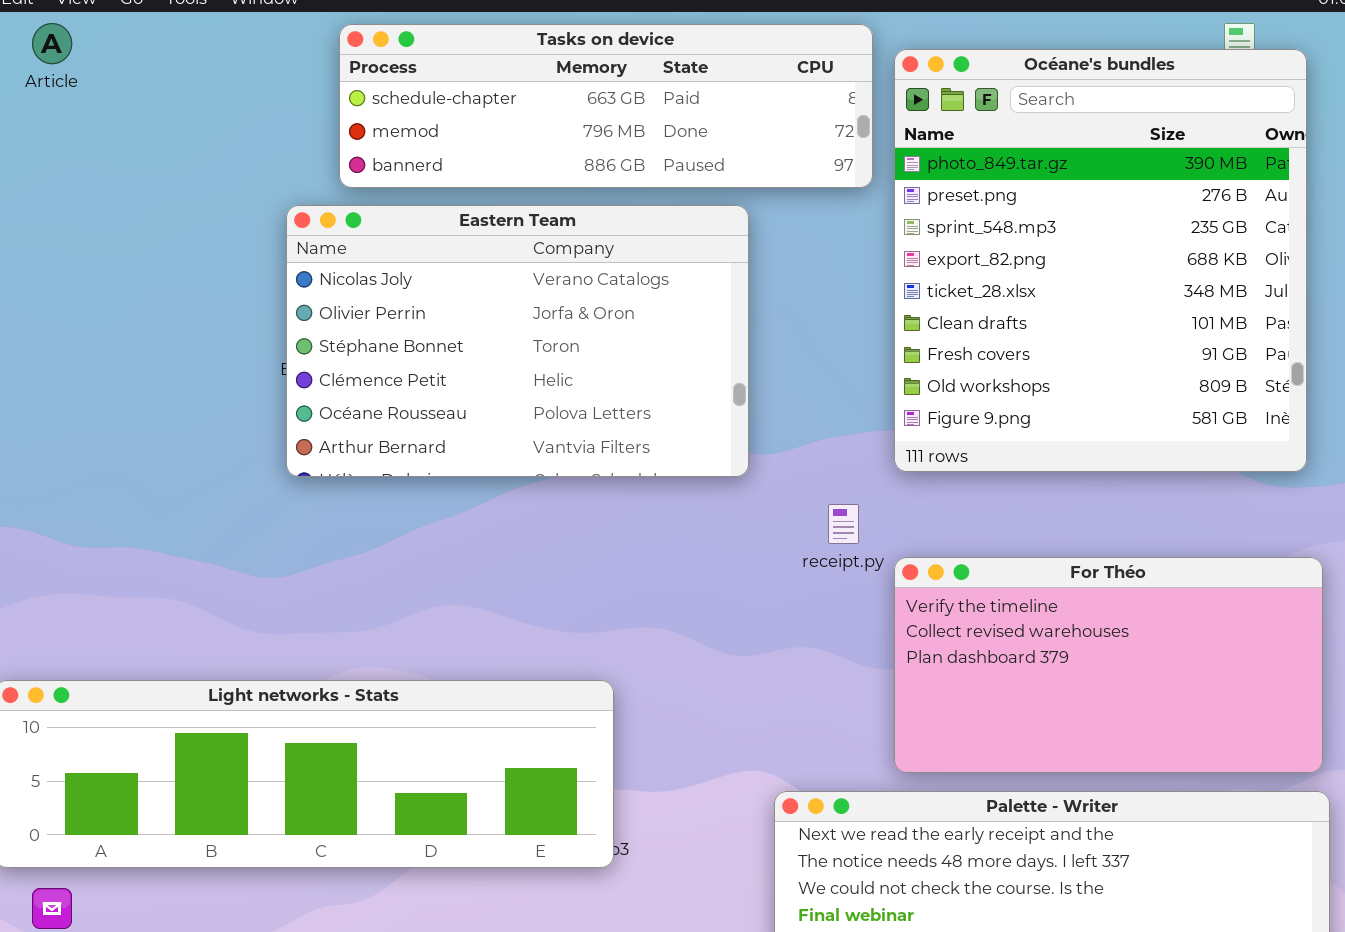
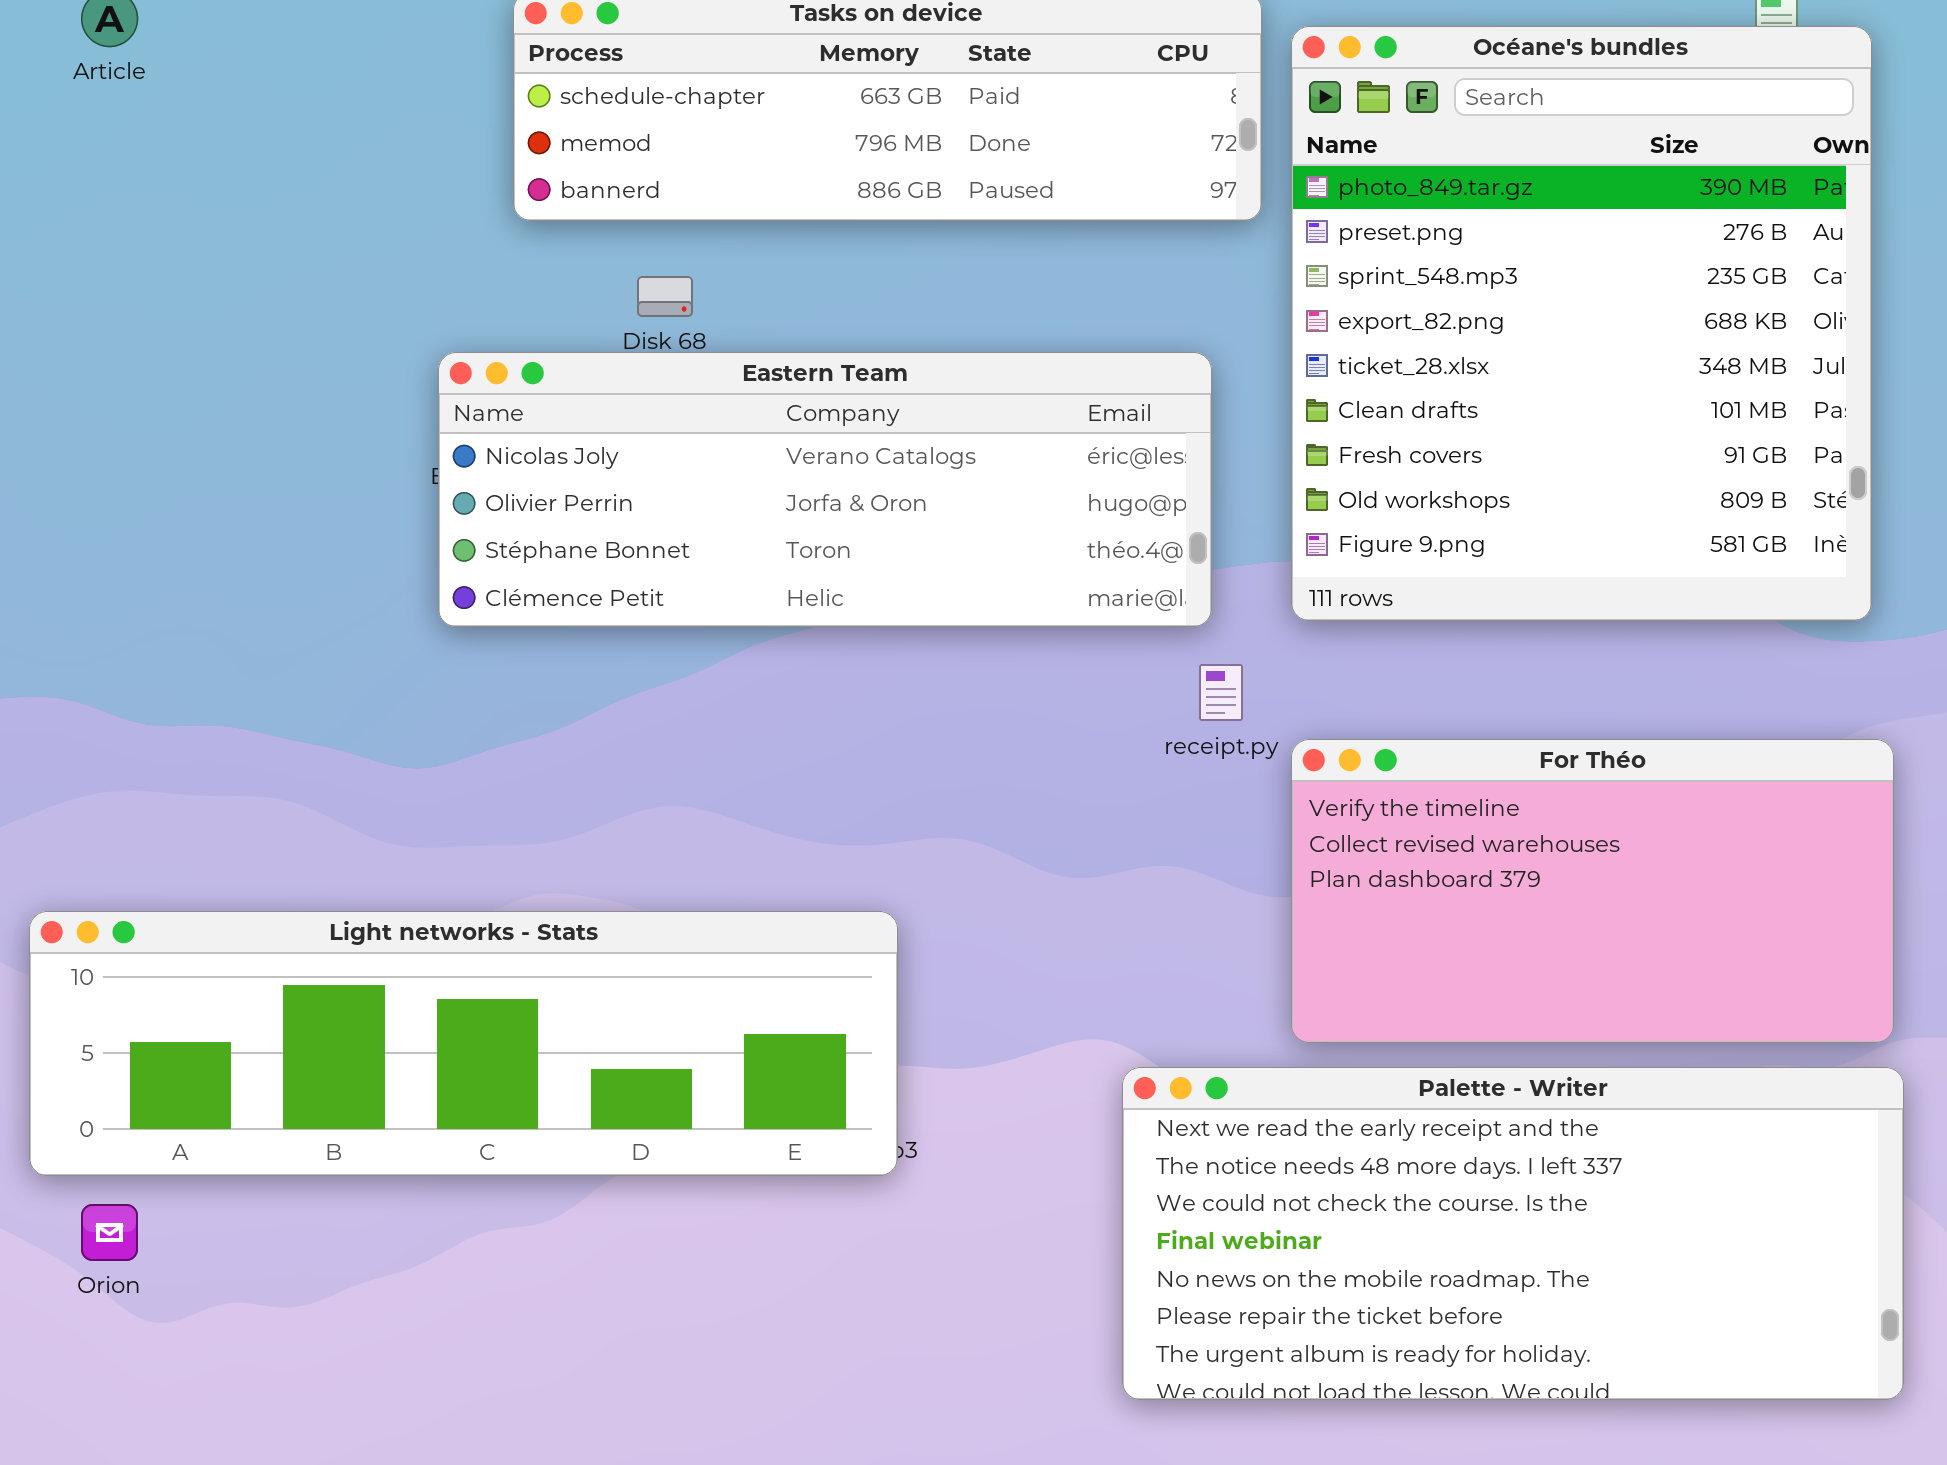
Eastern Team: [286,205,749,477] -> [438,352,1212,627], resized

